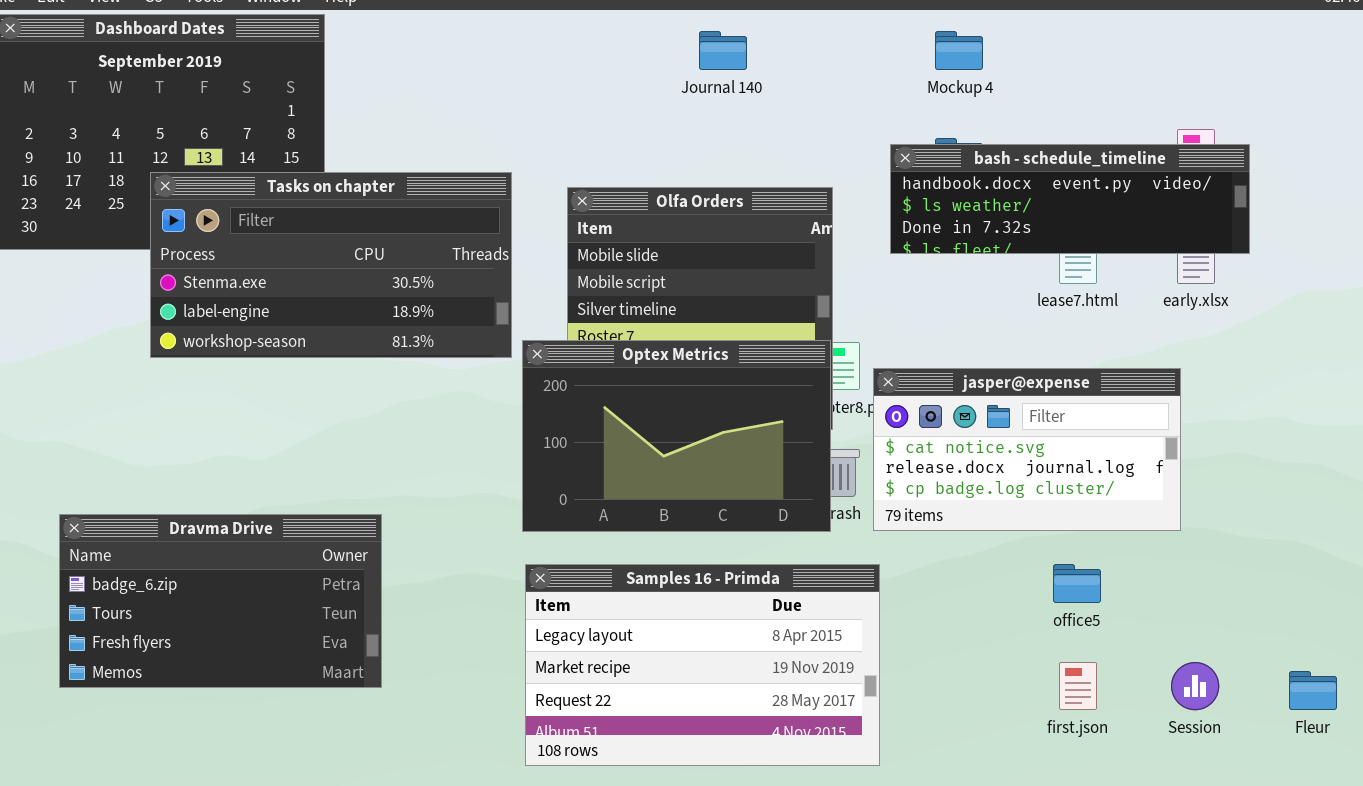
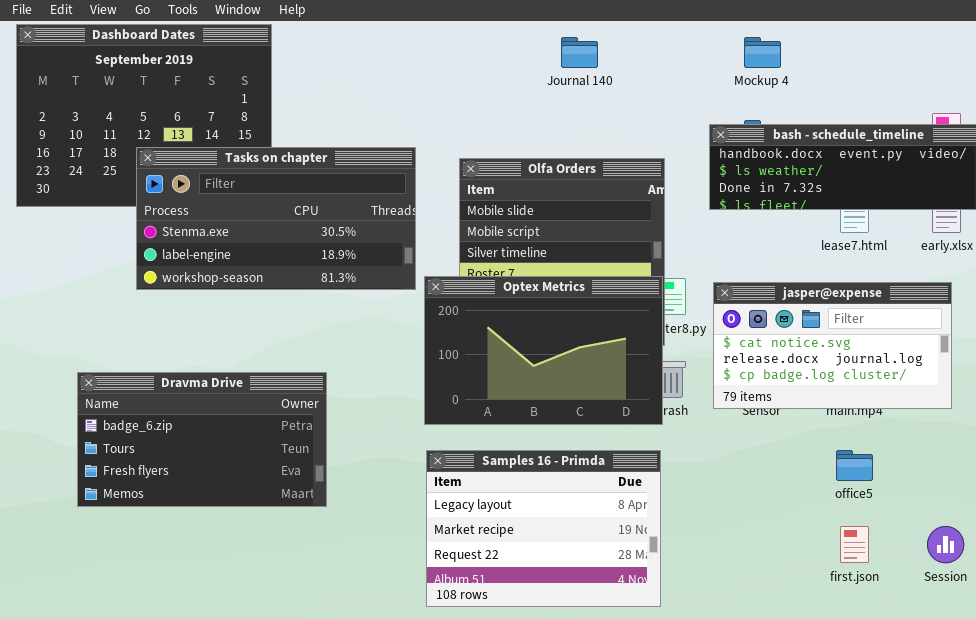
jasper@expense: [873,368,1181,531] -> [713,282,952,409], moved
Dravma Drive: [59,514,382,688] -> [77,372,327,507], moved
Samples 16 - Primda: [525,564,880,766] -> [426,450,661,607], resized

